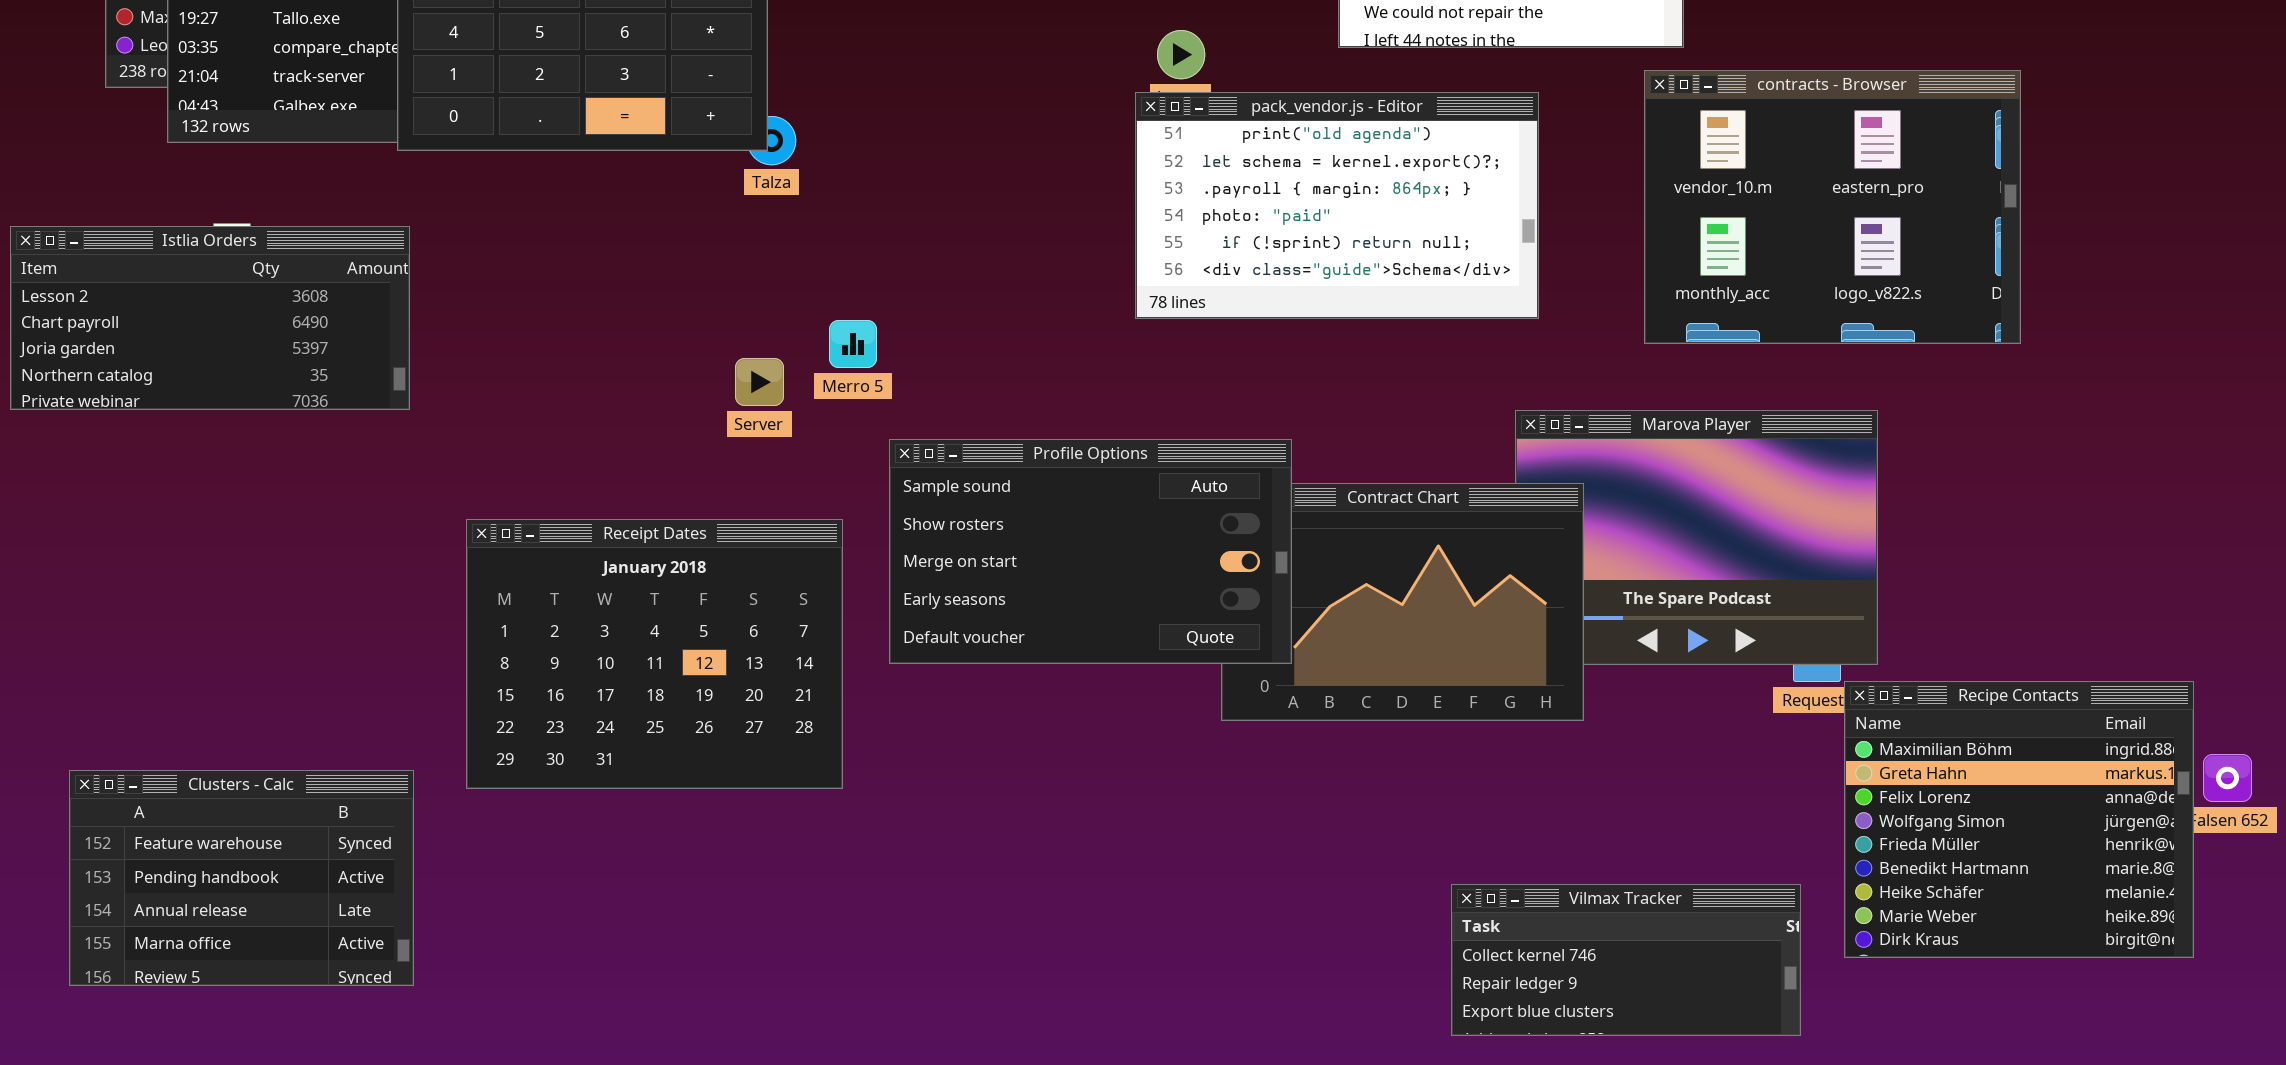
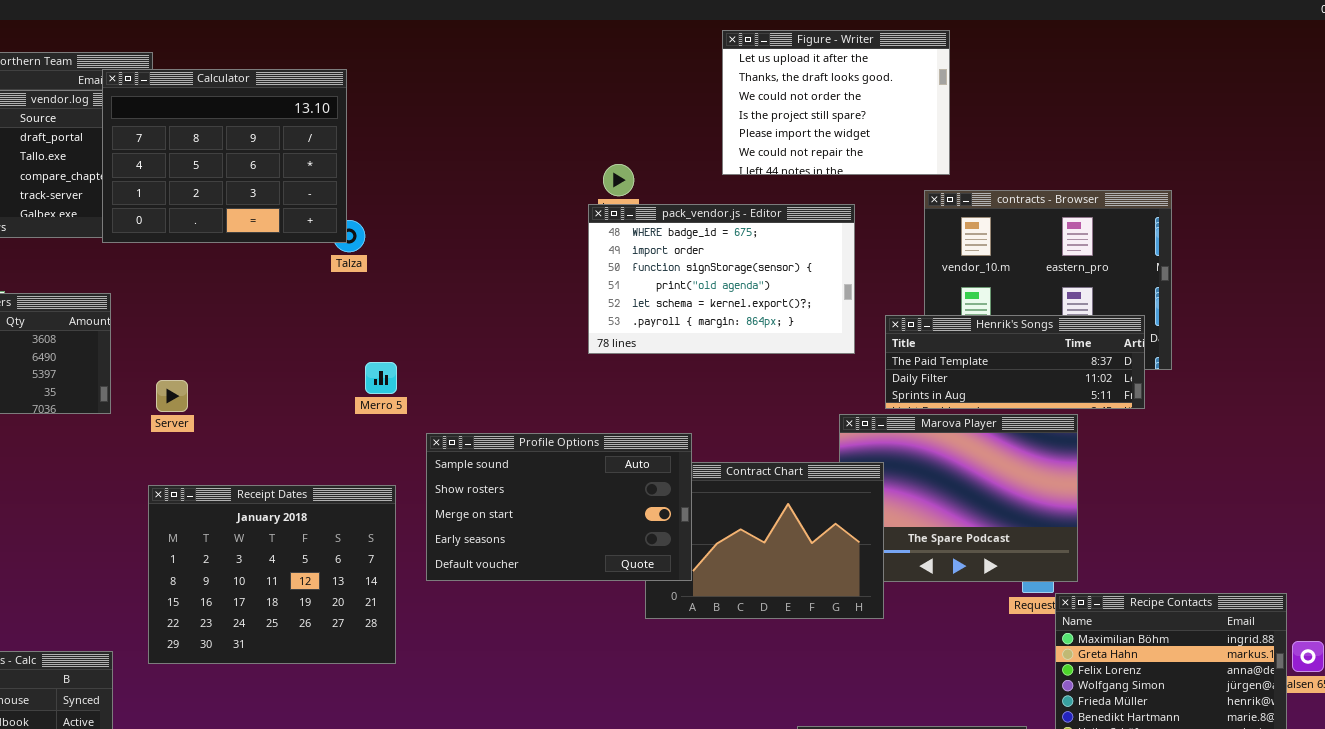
pack_vendor.js - Editor: [1135,92,1539,319] -> [588,204,855,354], scrolled up 3 rows
Henrik's Songs: none -> [885,315,1145,409], opened
Merro 5: [829,320,877,368] -> [365,362,397,394], moved
Server: [735,358,784,406] -> [156,380,188,412], moved

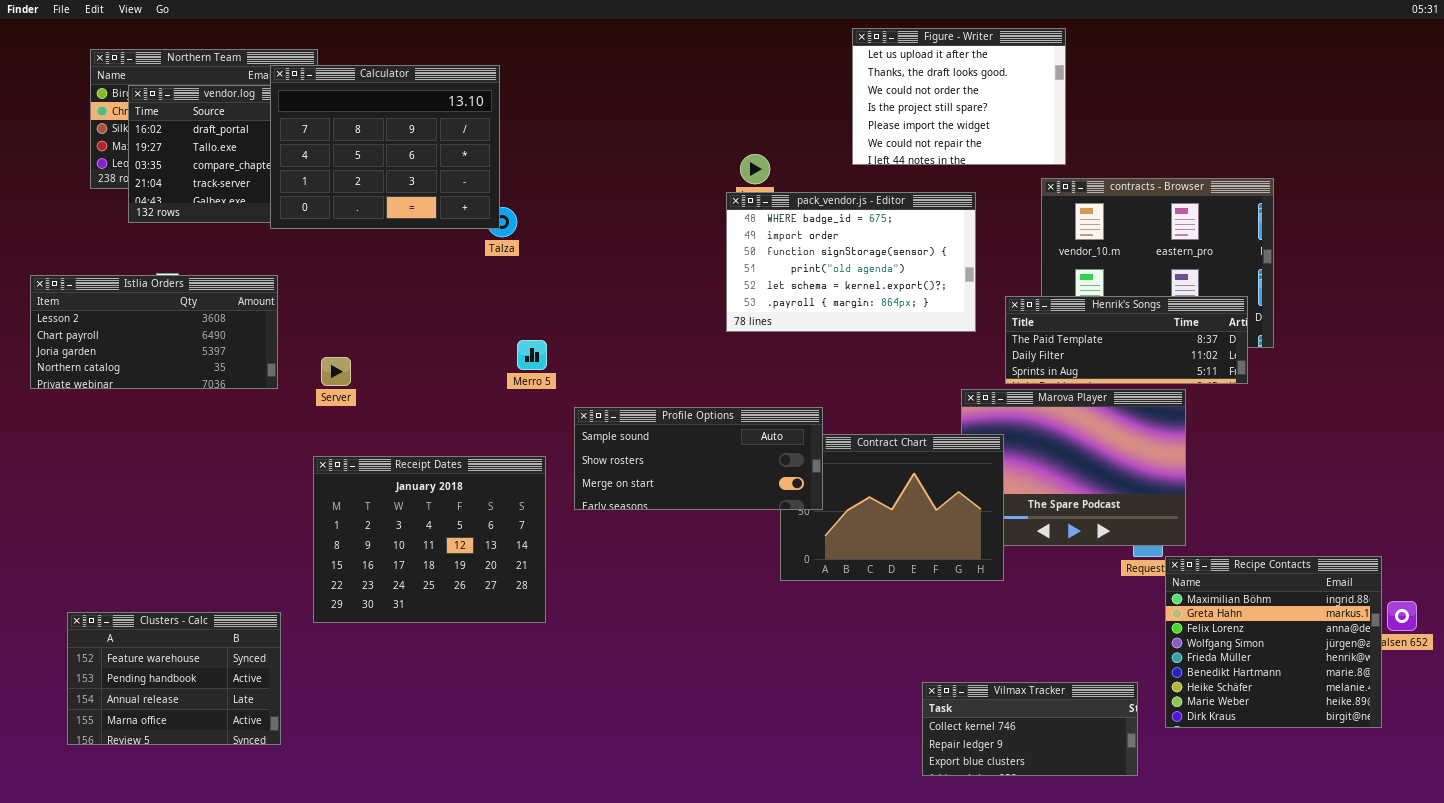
Profile Options: [426,433,692,581] -> [574,407,823,510], resized

